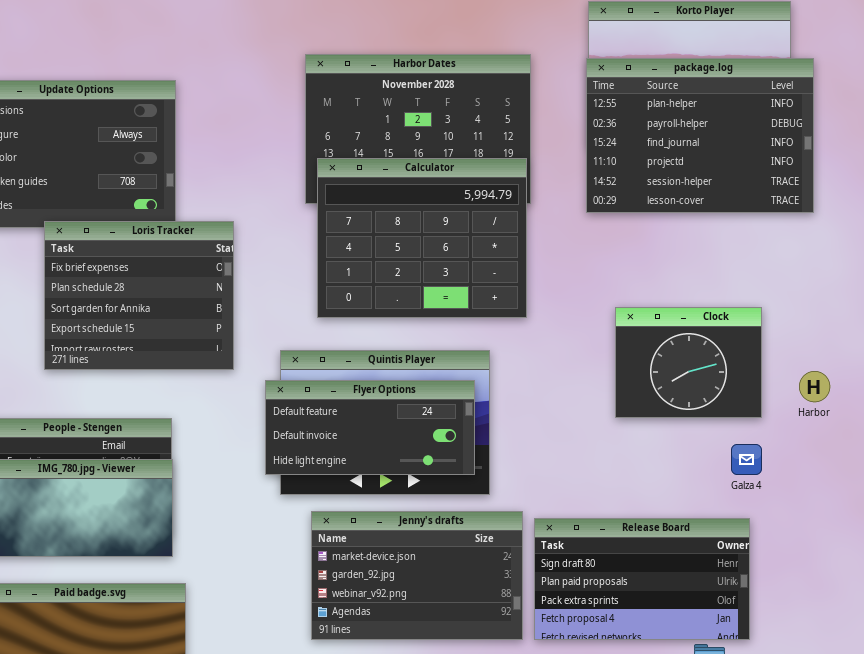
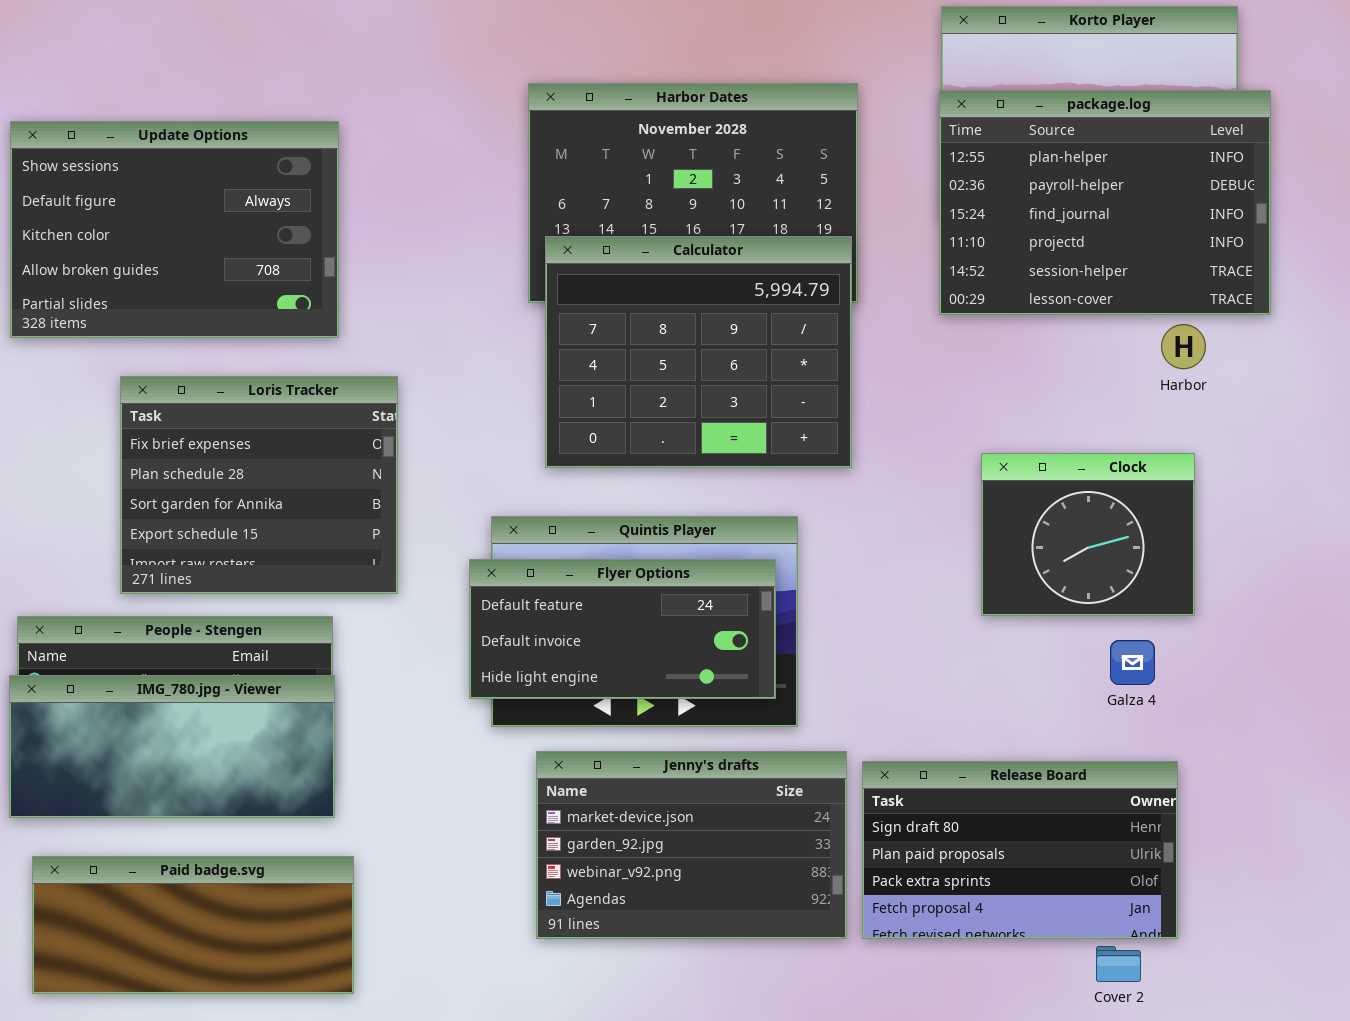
Loris Tracker: [44,221,234,370] -> [120,376,398,594], moved
Harbor: [799,371,830,402] -> [1161,324,1206,369], moved
Galza 4: [731,444,762,475] -> [1110,640,1155,685], moved

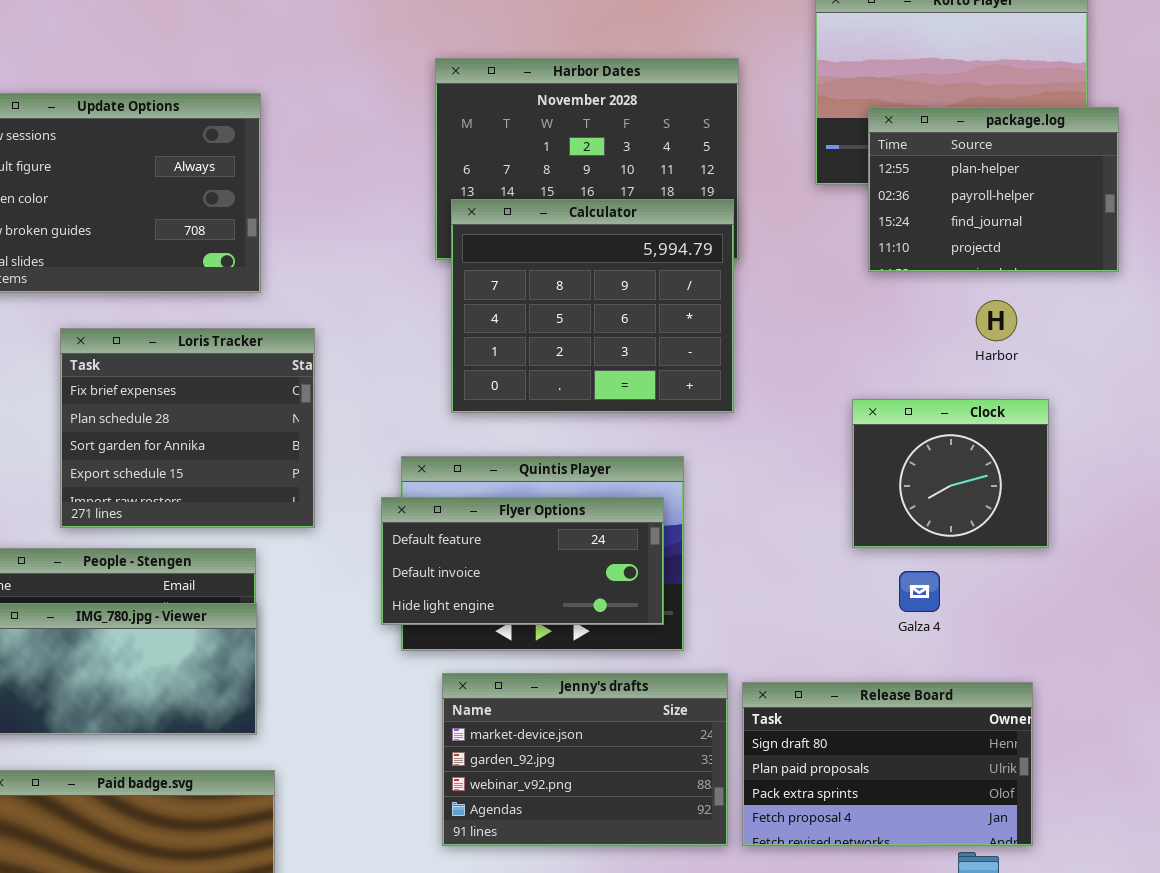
package.log: [939,90,1271,315] -> [868,107,1119,272], resized
Harbor: [1161,324,1206,369] -> [976,300,1017,341], moved
Galza 4: [1110,640,1155,685] -> [899,571,940,612], moved

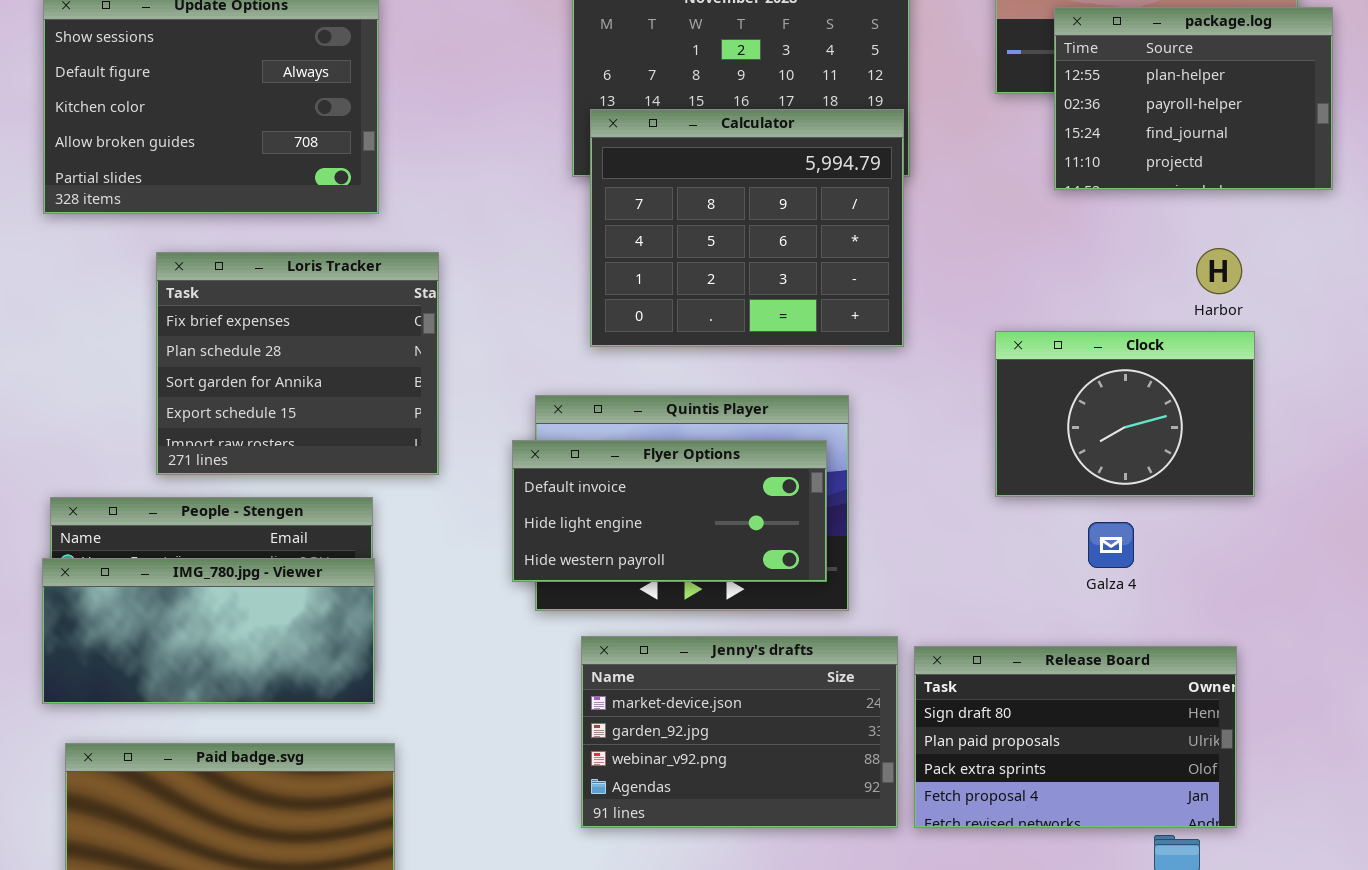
Harbor: [976,300,1017,341] -> [1196,248,1242,294], moved
Clock: [852,399,1049,548] -> [995,331,1255,497], resized
Flyer Options: [381,497,664,625] -> [512,440,827,582], scrolled down 1 row

